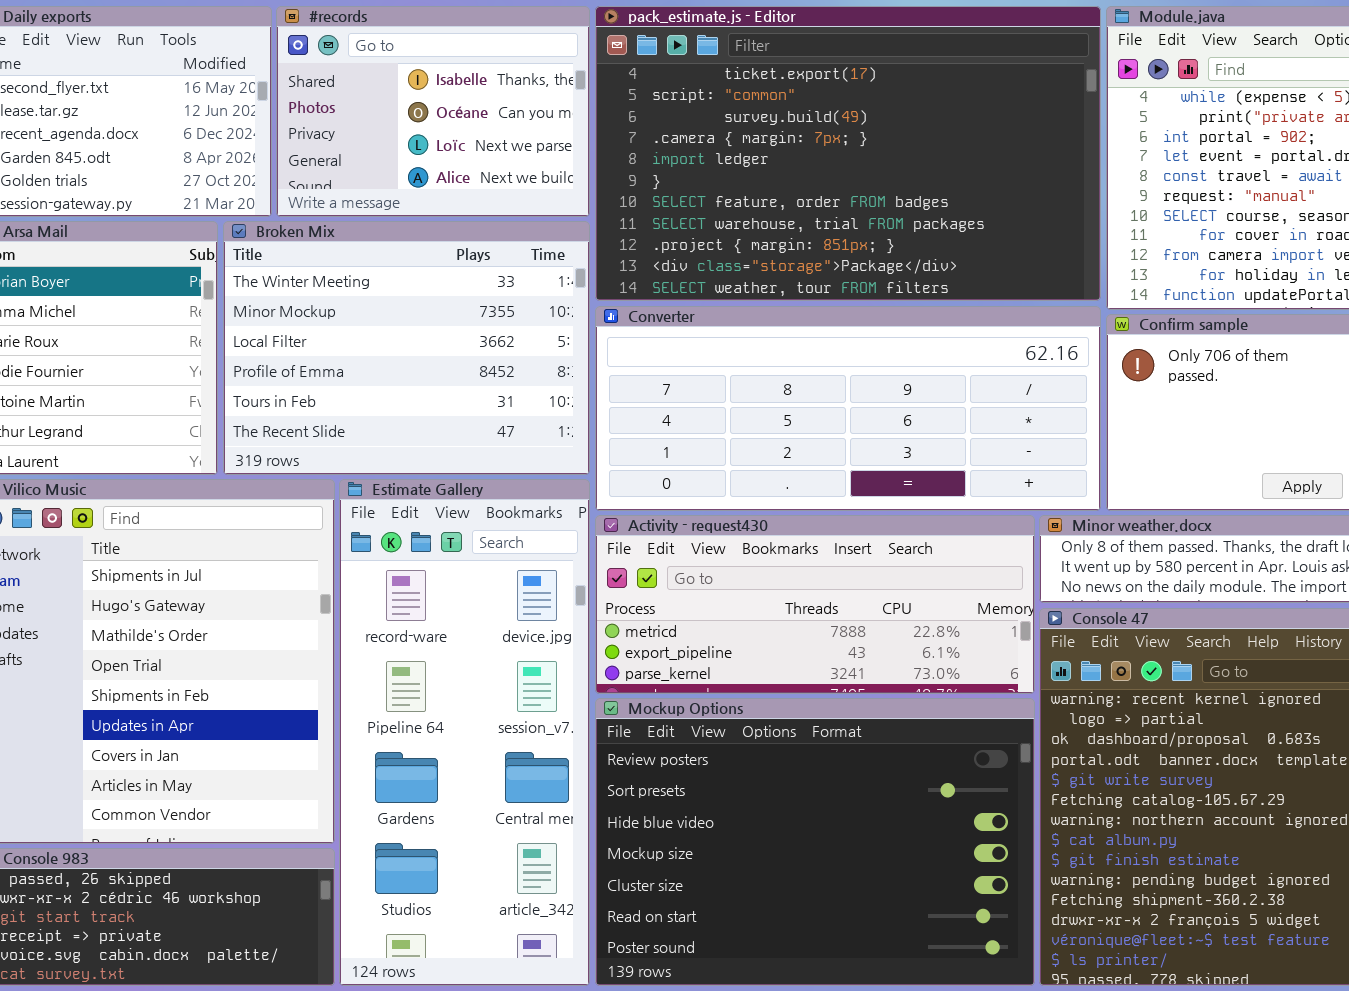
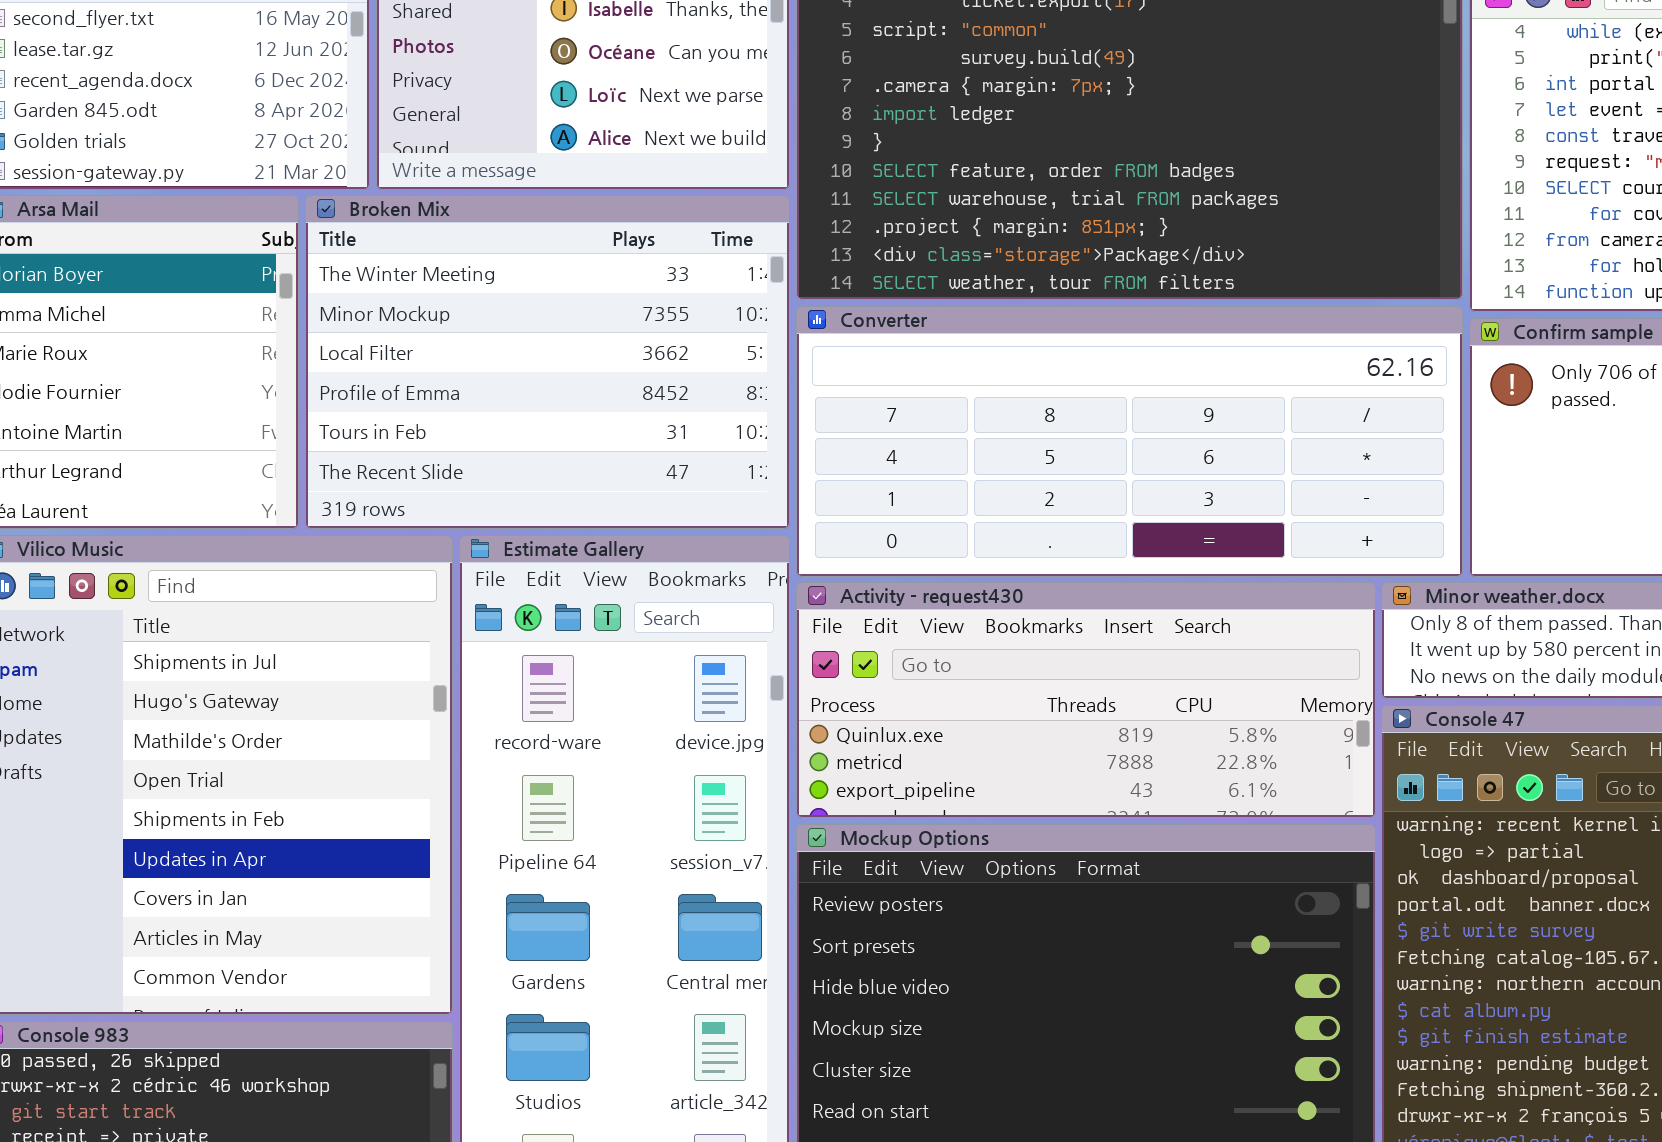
Activity - request430: [595,515,1035,694] -> [796,582,1376,818], scrolled up 1 row

